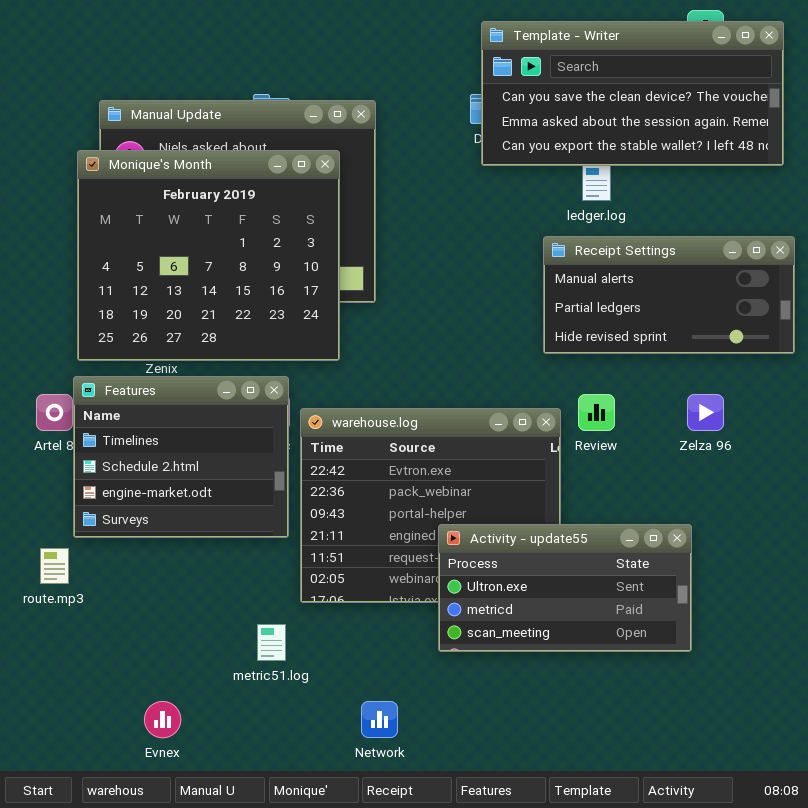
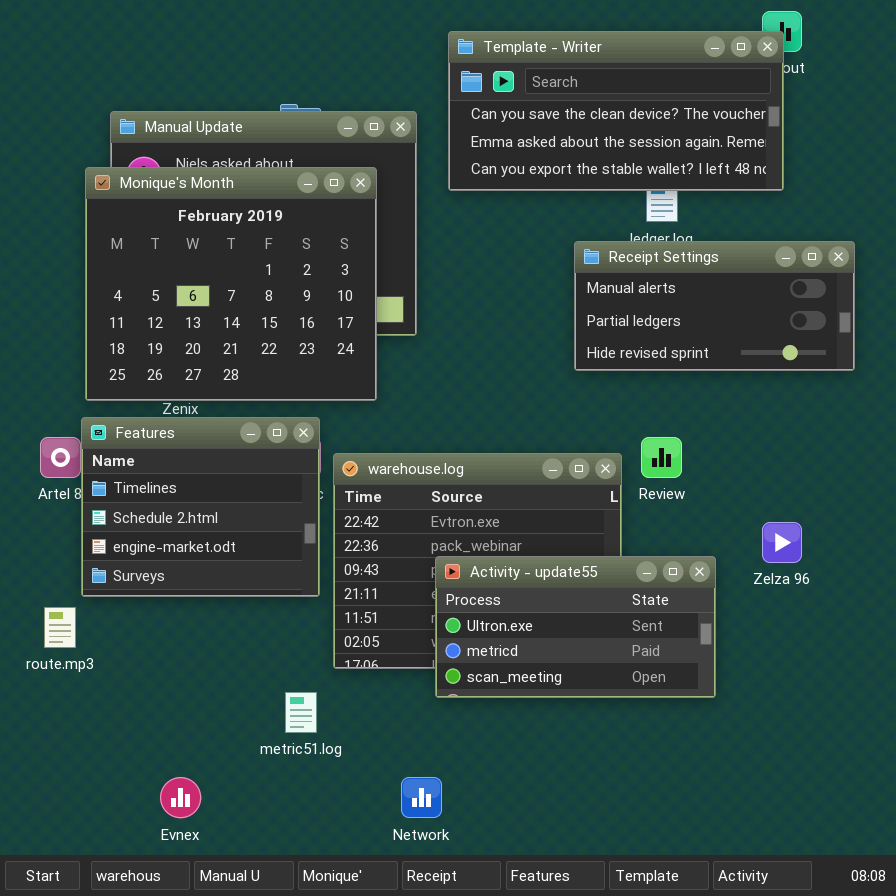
Template - Writer: [481,21,784,166] -> [448,31,784,191], moved
Receipt Settings: [543,236,795,354] -> [574,241,855,371], moved
Zelza 96: [687,394,724,431] -> [762,522,802,563], moved
Activity - update55: [438,524,692,652] -> [435,556,716,698], moved

